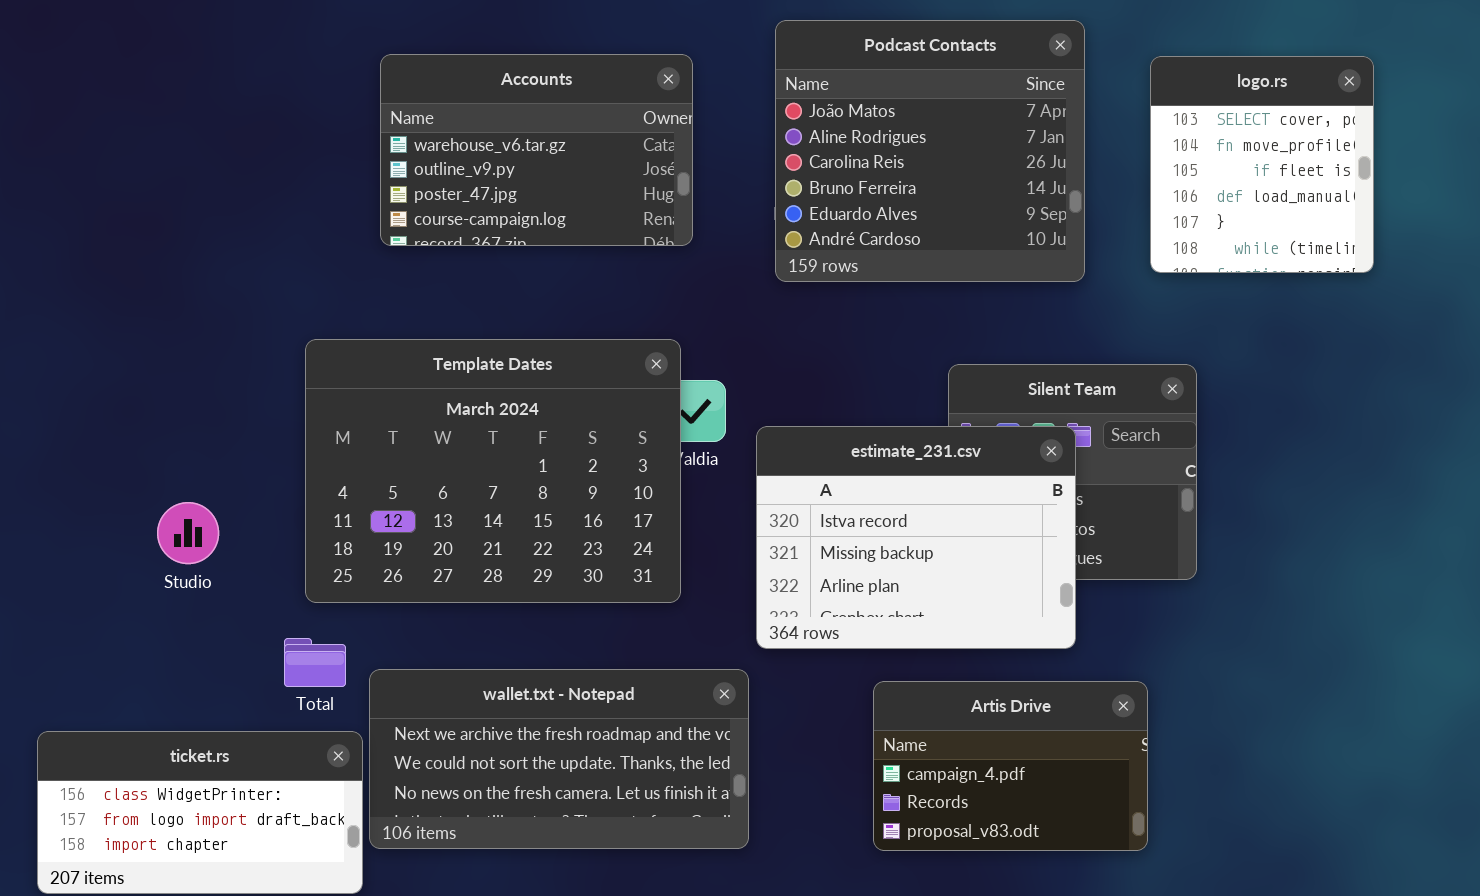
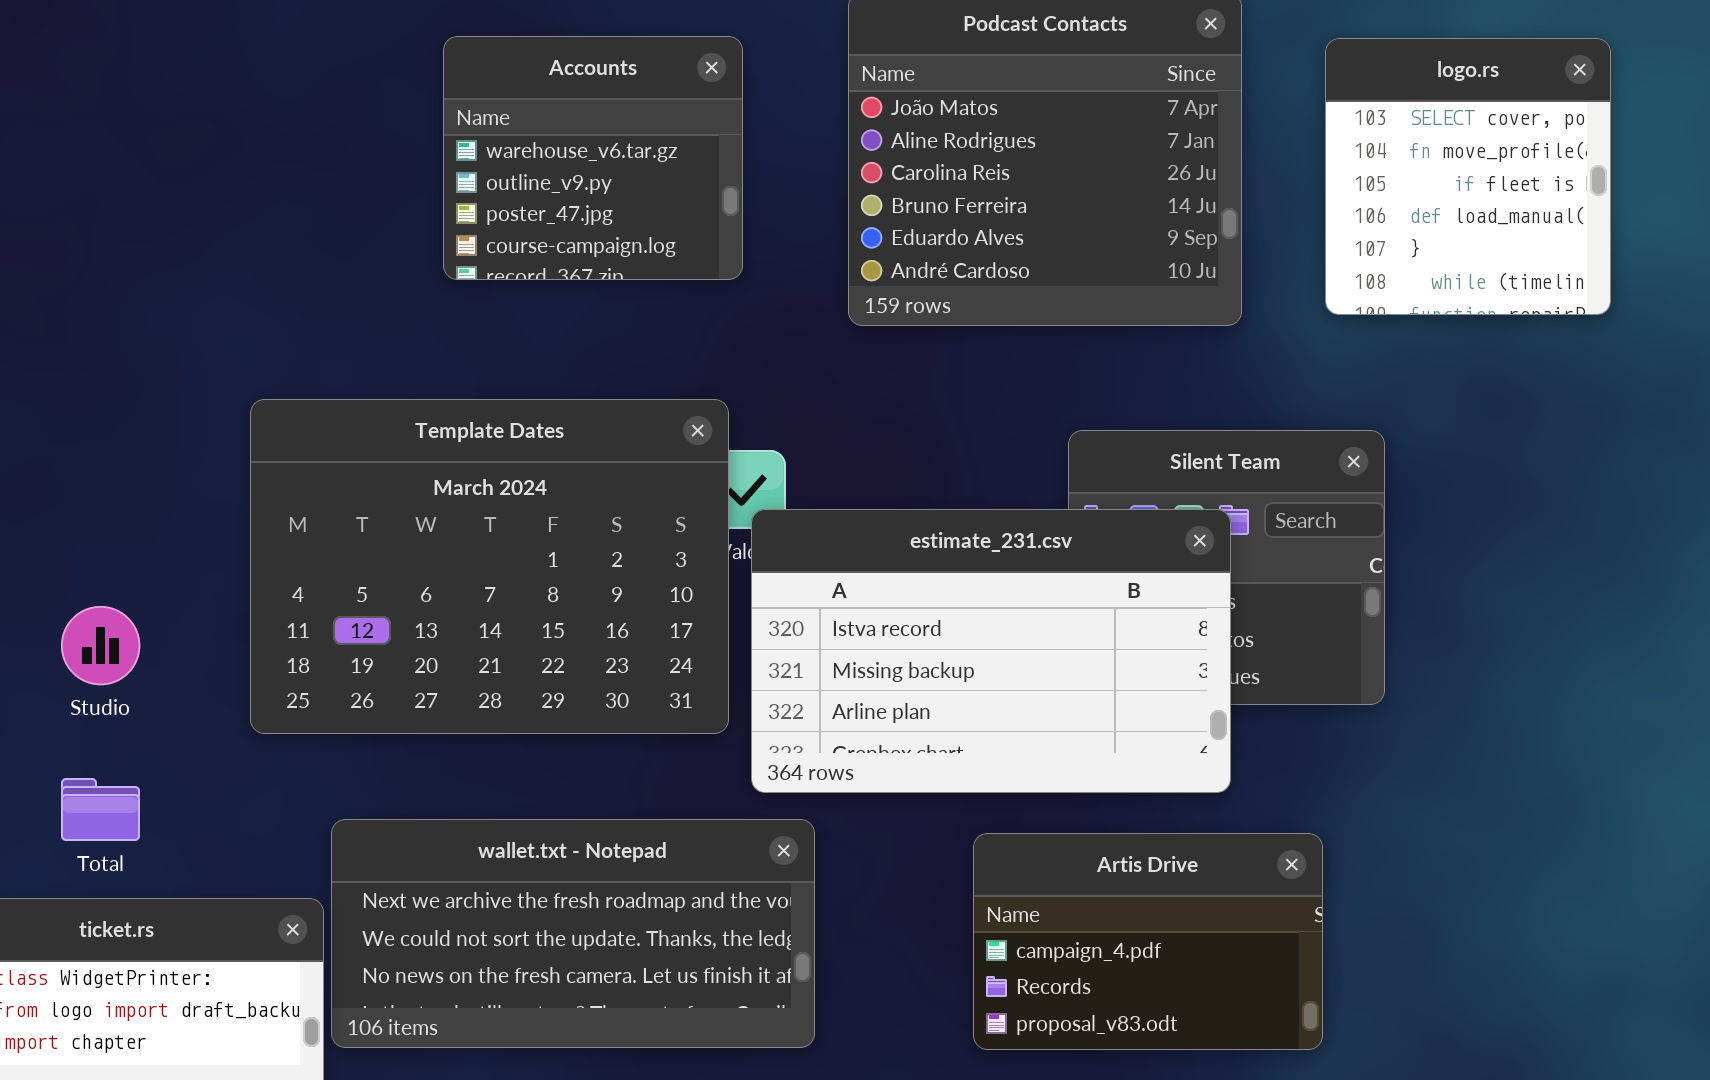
Accounts: [380,54,693,246] -> [443,36,743,280], resized
estimate_231.csv: [756,426,1076,649] -> [751,509,1231,793], resized
Total: [284,638,346,687] -> [61,778,140,841], moved

